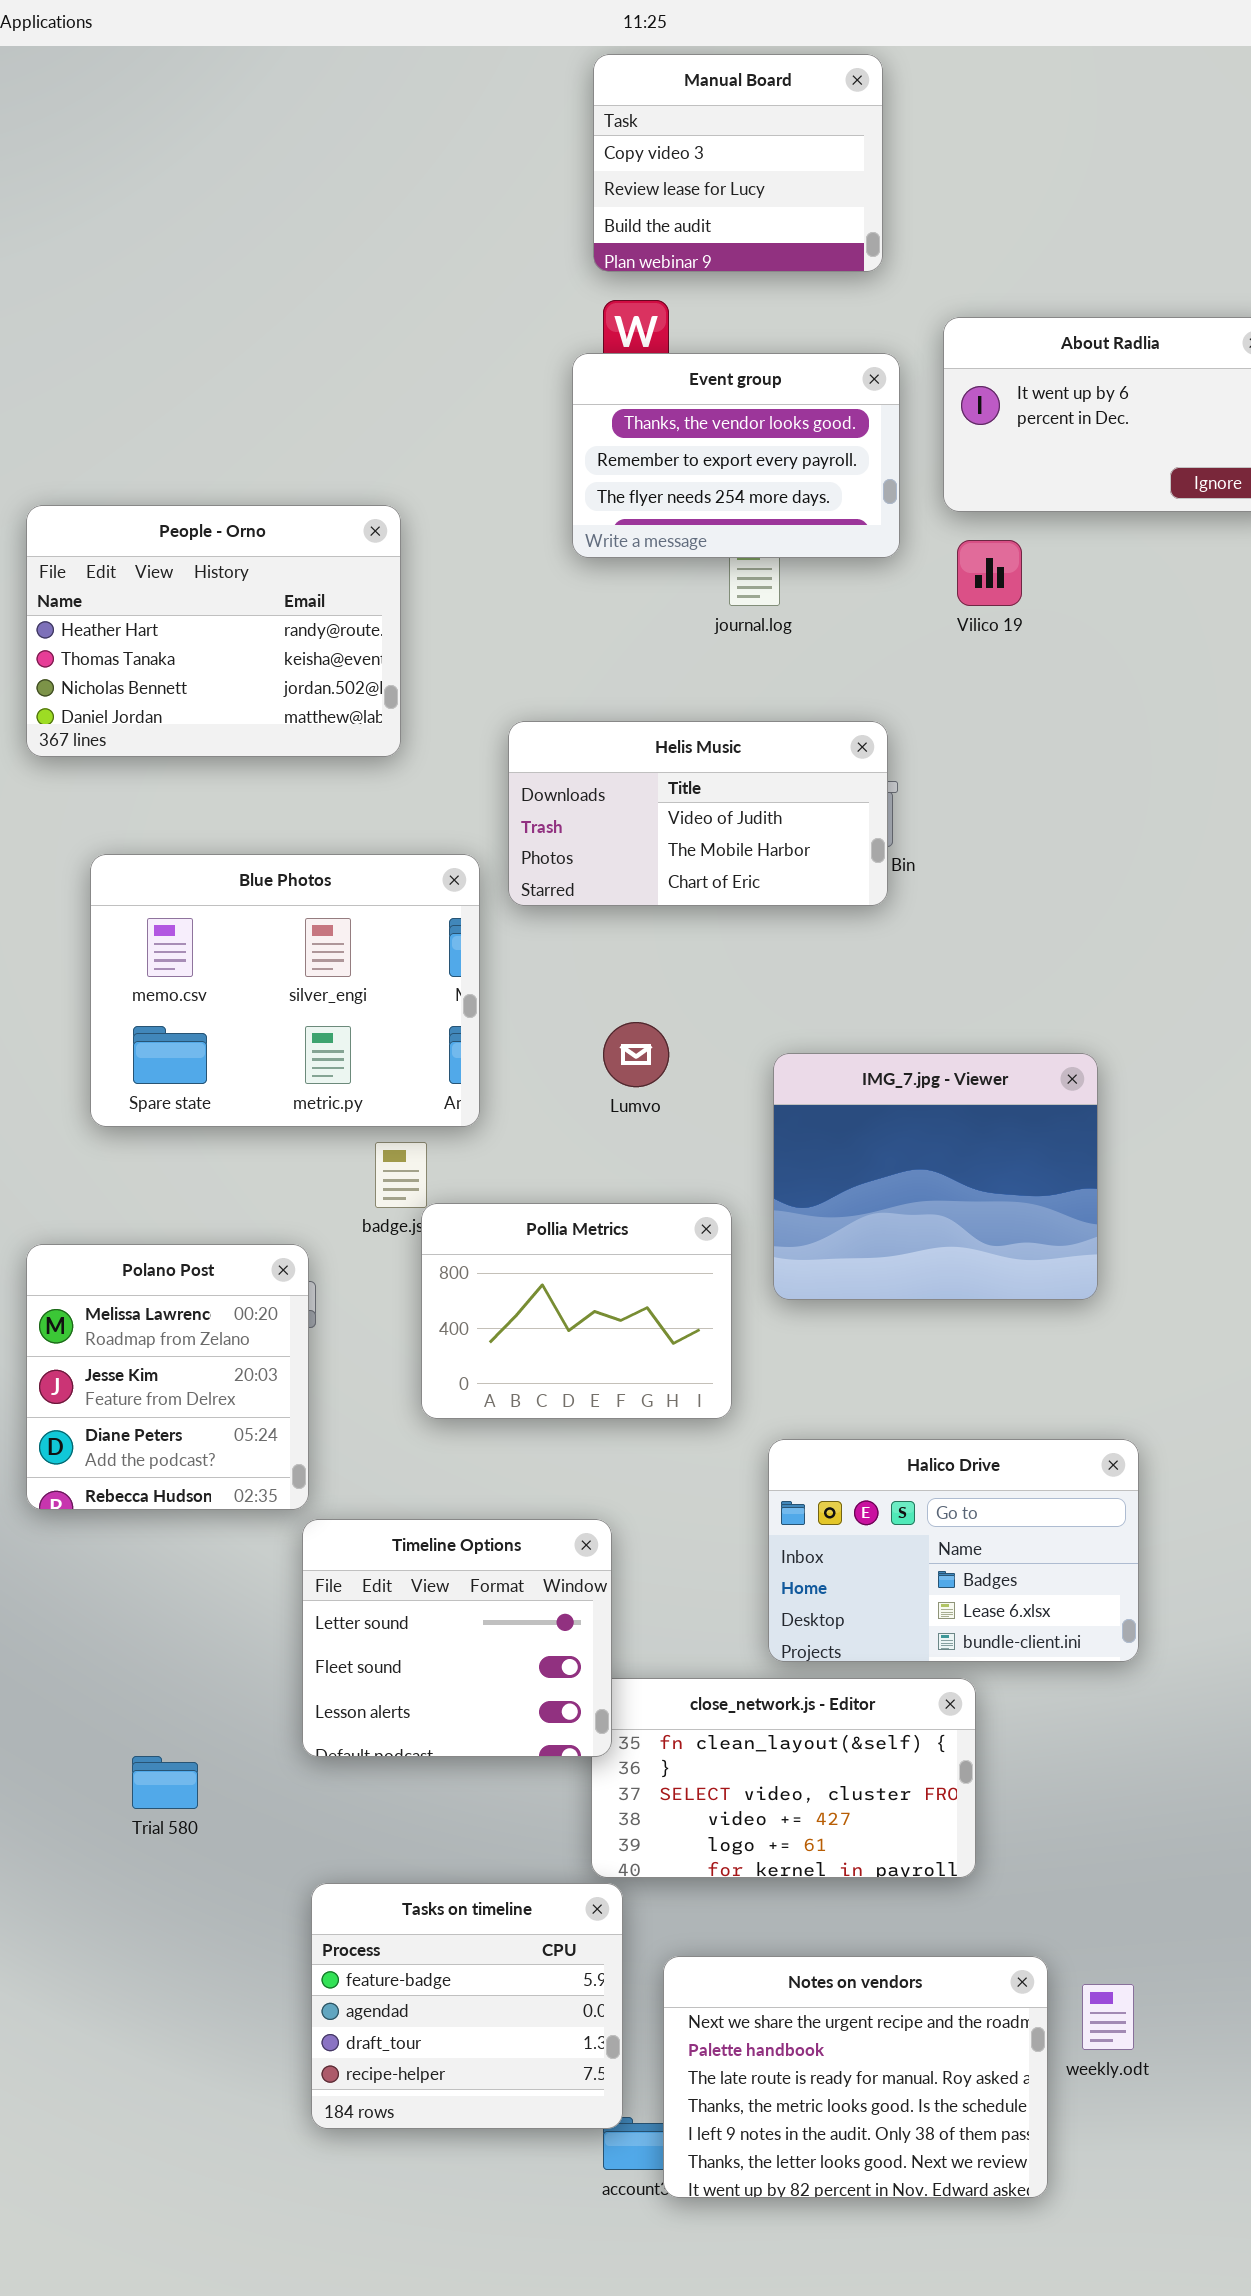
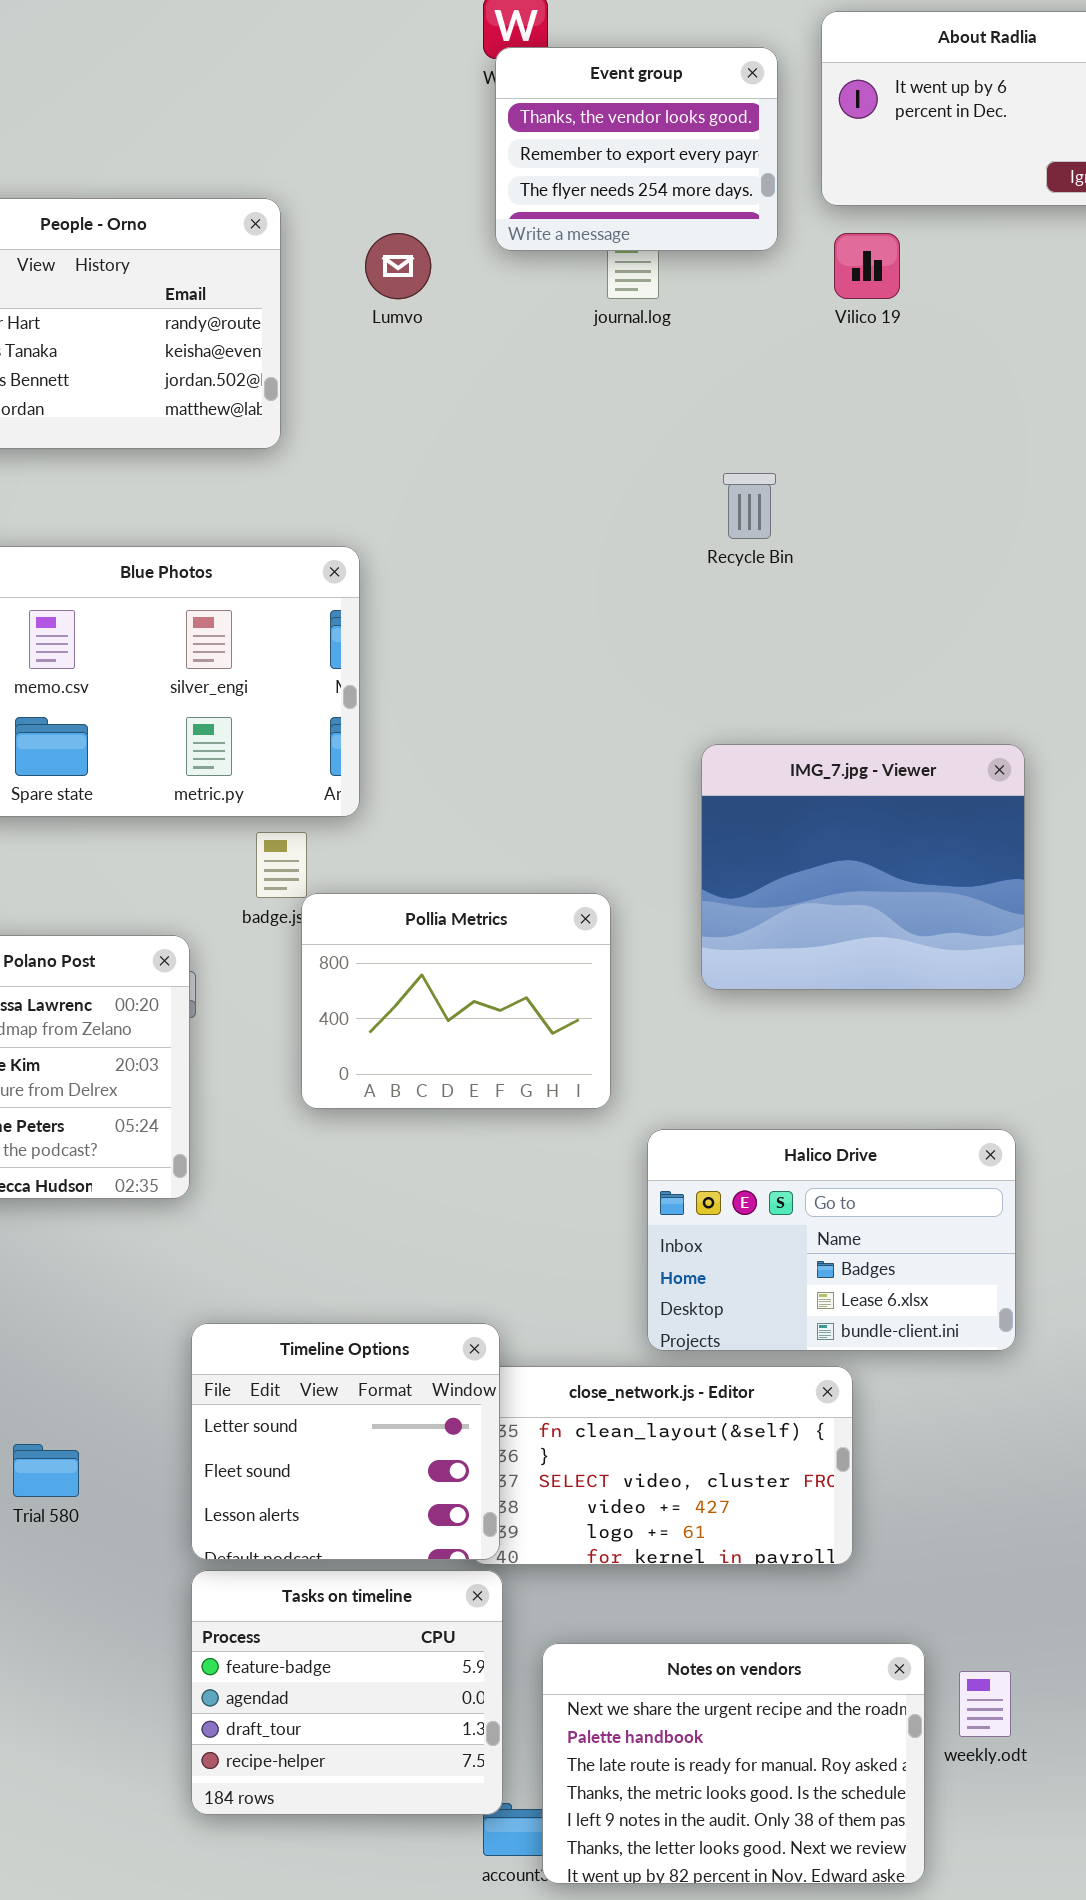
Event group: [572,353,900,558] -> [495,47,778,251], resized
Helis Music: [508,721,888,906] -> none, closed
Lumvo: [603,1022,669,1087] -> [365,233,431,299], moved
IMG_7.jpg - Viewer: [773,1053,1098,1300] -> [701,744,1025,990], moved
Timeline Options: [302,1519,612,1757] -> [191,1323,500,1560], moved

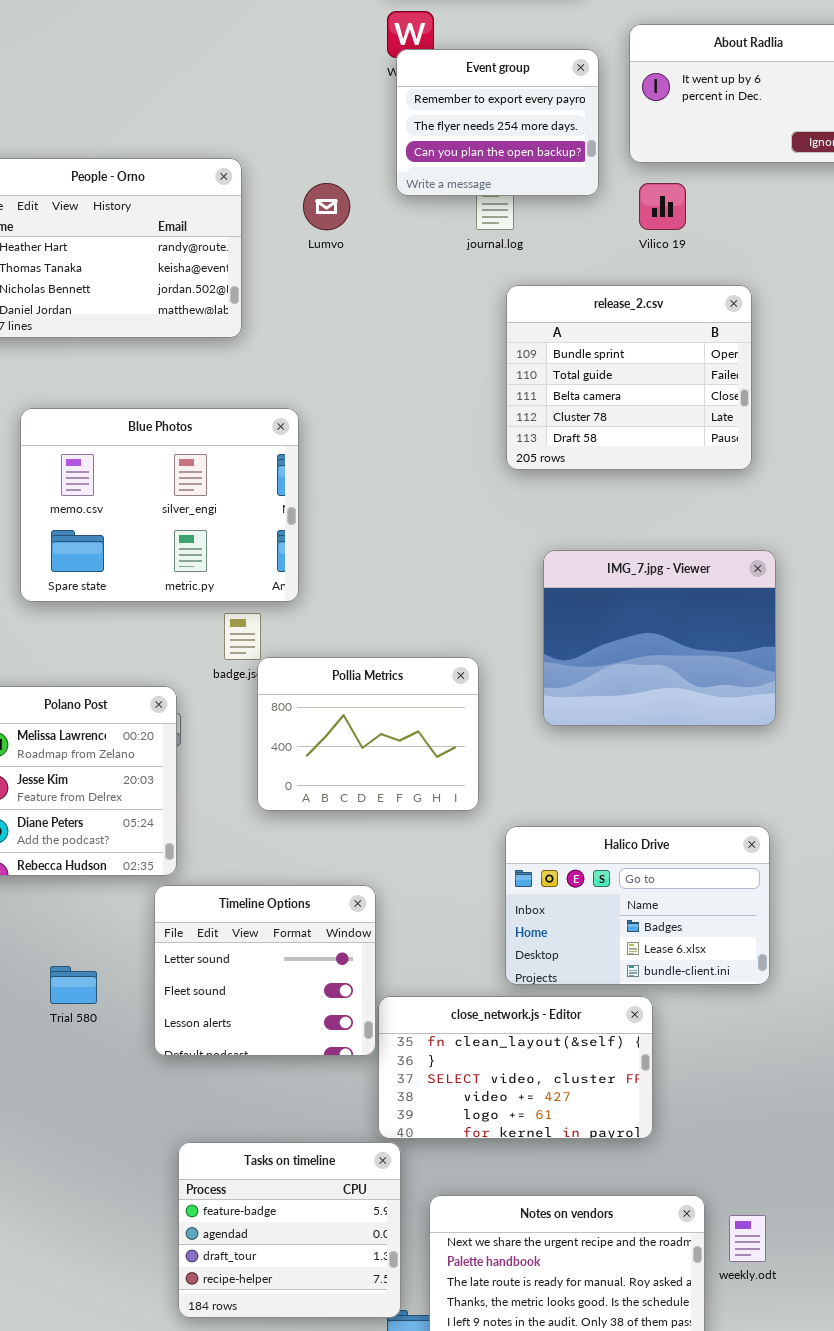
Event group: [495,47,778,251] -> [396,49,599,196], scrolled down 1 row
release_2.csv: none -> [506,285,752,470], opened
Timeline Options: [191,1323,500,1560] -> [154,885,376,1056], moved
Trial 580: [13,1444,79,1497] -> [50,966,97,1004], moved

